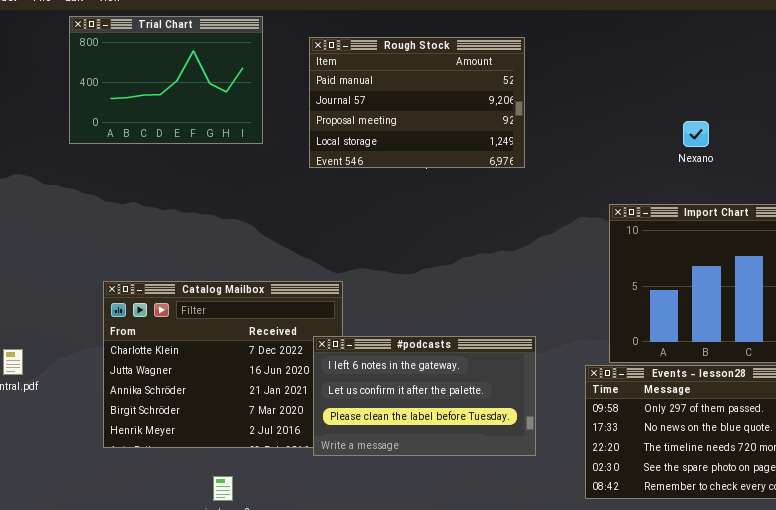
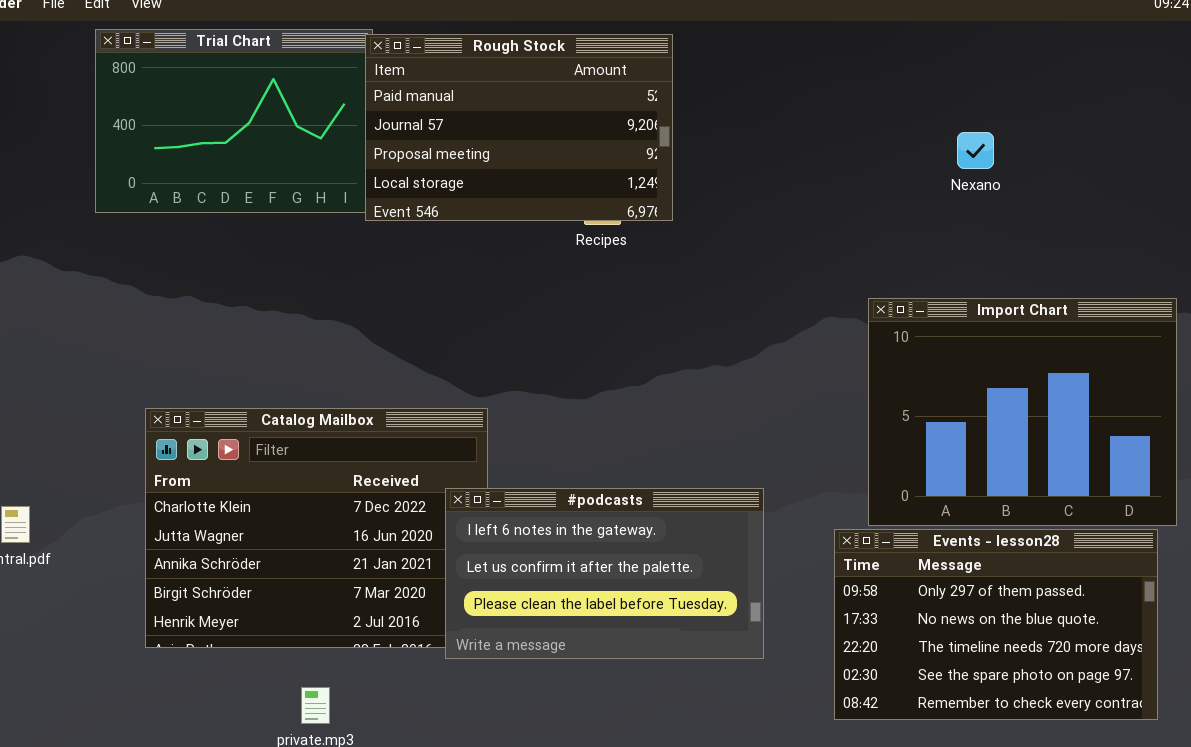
Rough Stock: [309,37,525,168] -> [365,34,673,221], moved
Nexano: [683,121,709,147] -> [957,132,994,169], moved

